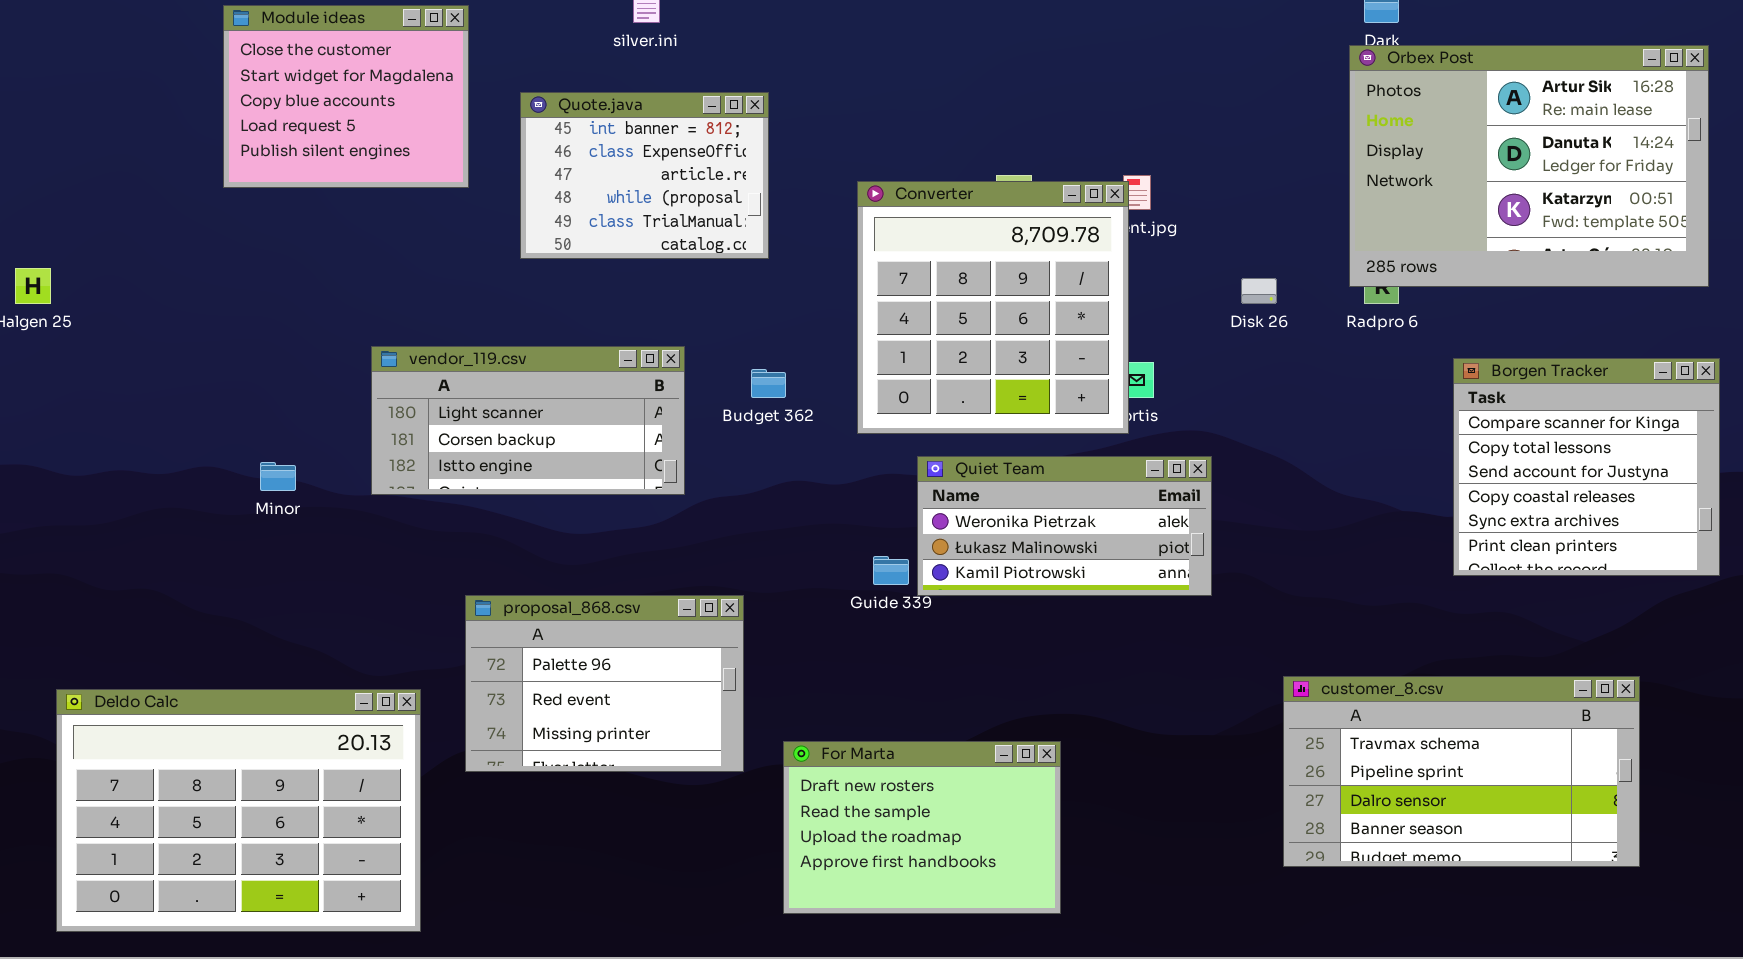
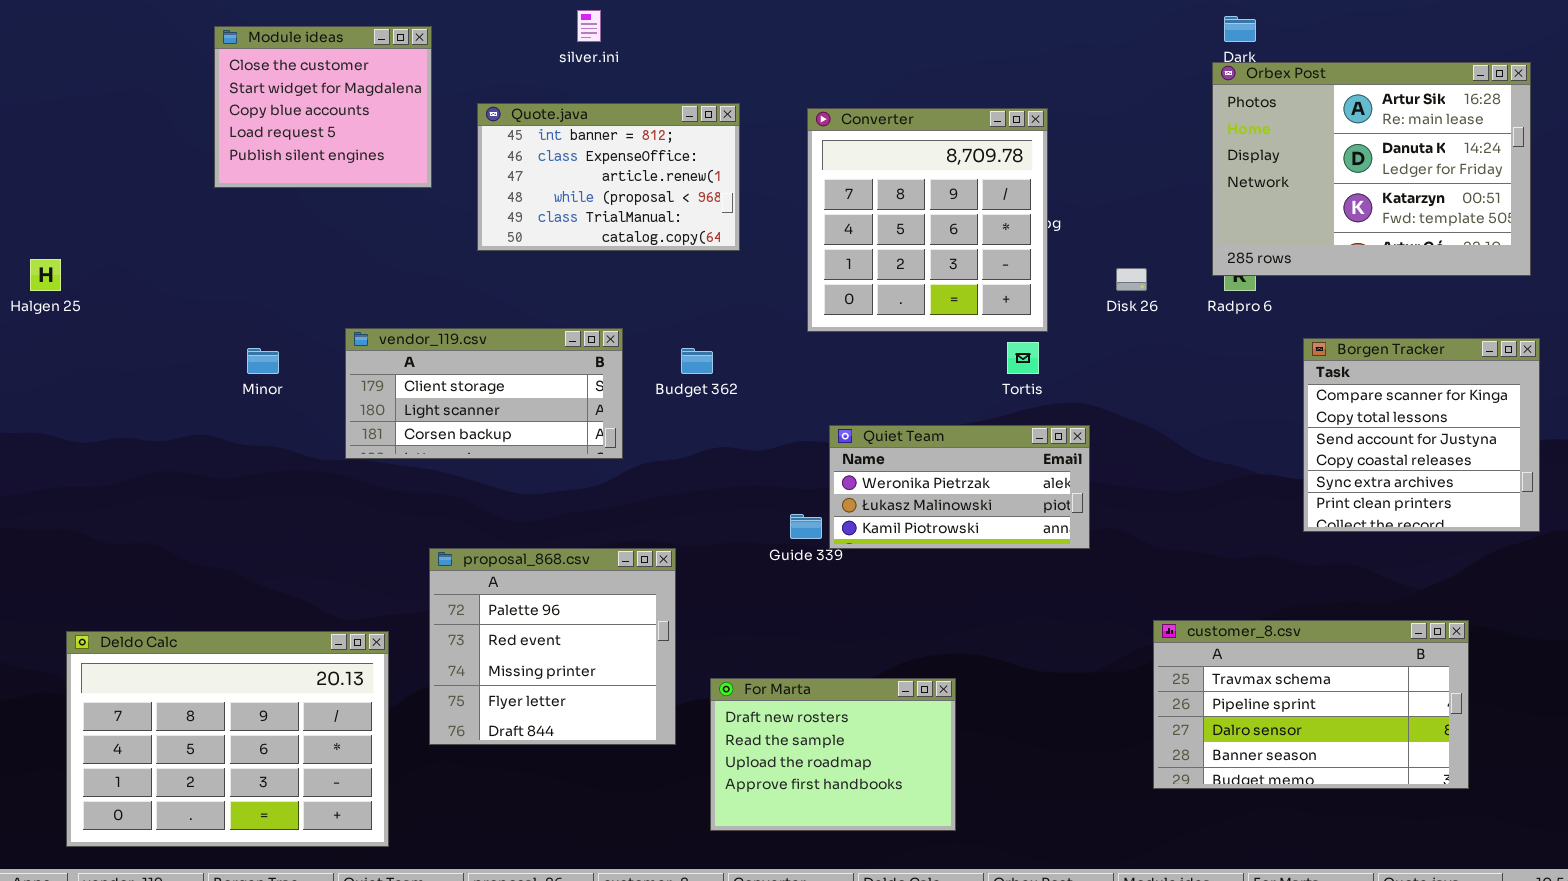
Quote.java: [520,92,769,259] -> [477,103,740,251], resized
Converter: [857,181,1129,434] -> [807,108,1048,332], moved
vendor_119.csv: [371,346,685,495] -> [345,328,623,459], scrolled up 1 row
Minor: [260,462,296,491] -> [247,348,279,374], moved
proposal_868.csv: [465,595,744,772] -> [429,548,676,745], resized

